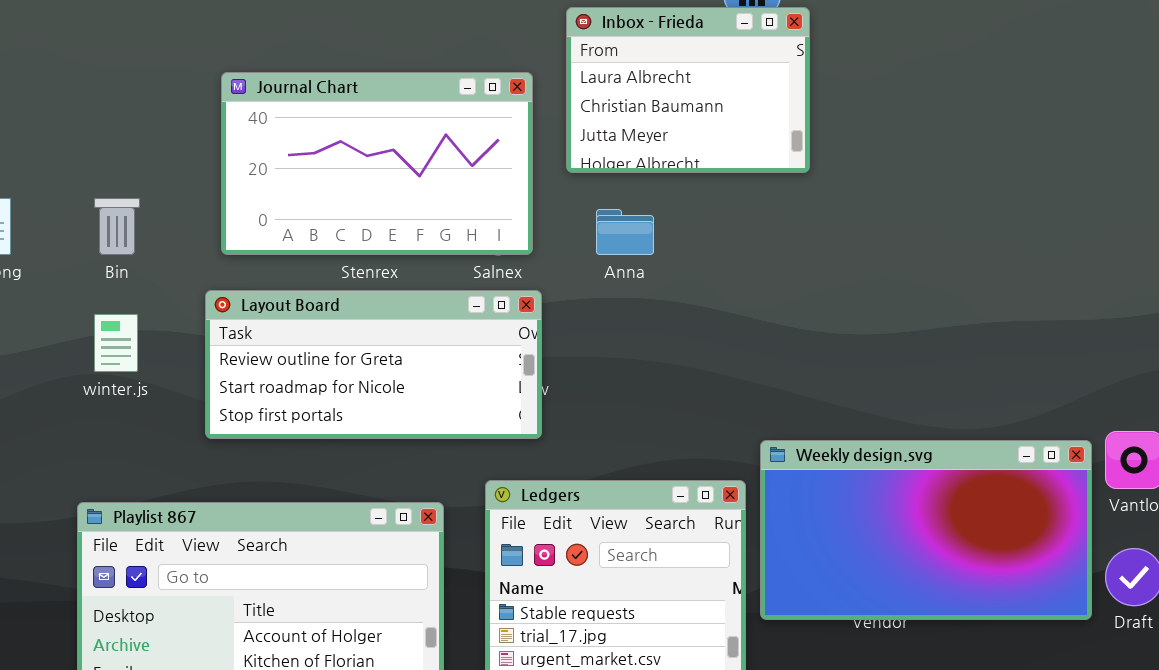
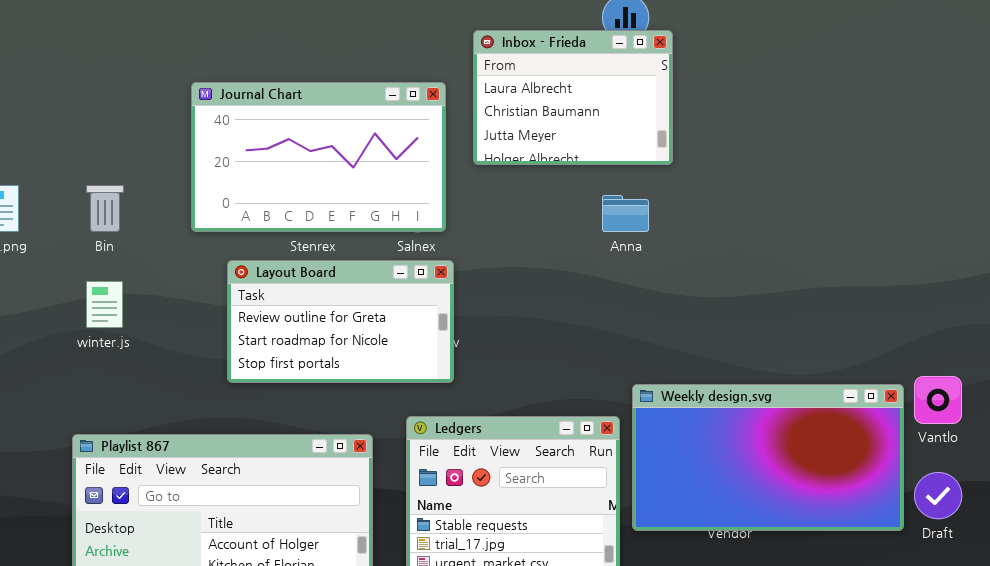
Anna: [596,209,654,255] -> [602,195,649,232], moved
Layout Board: [205,290,542,439] -> [227,260,454,383], resized

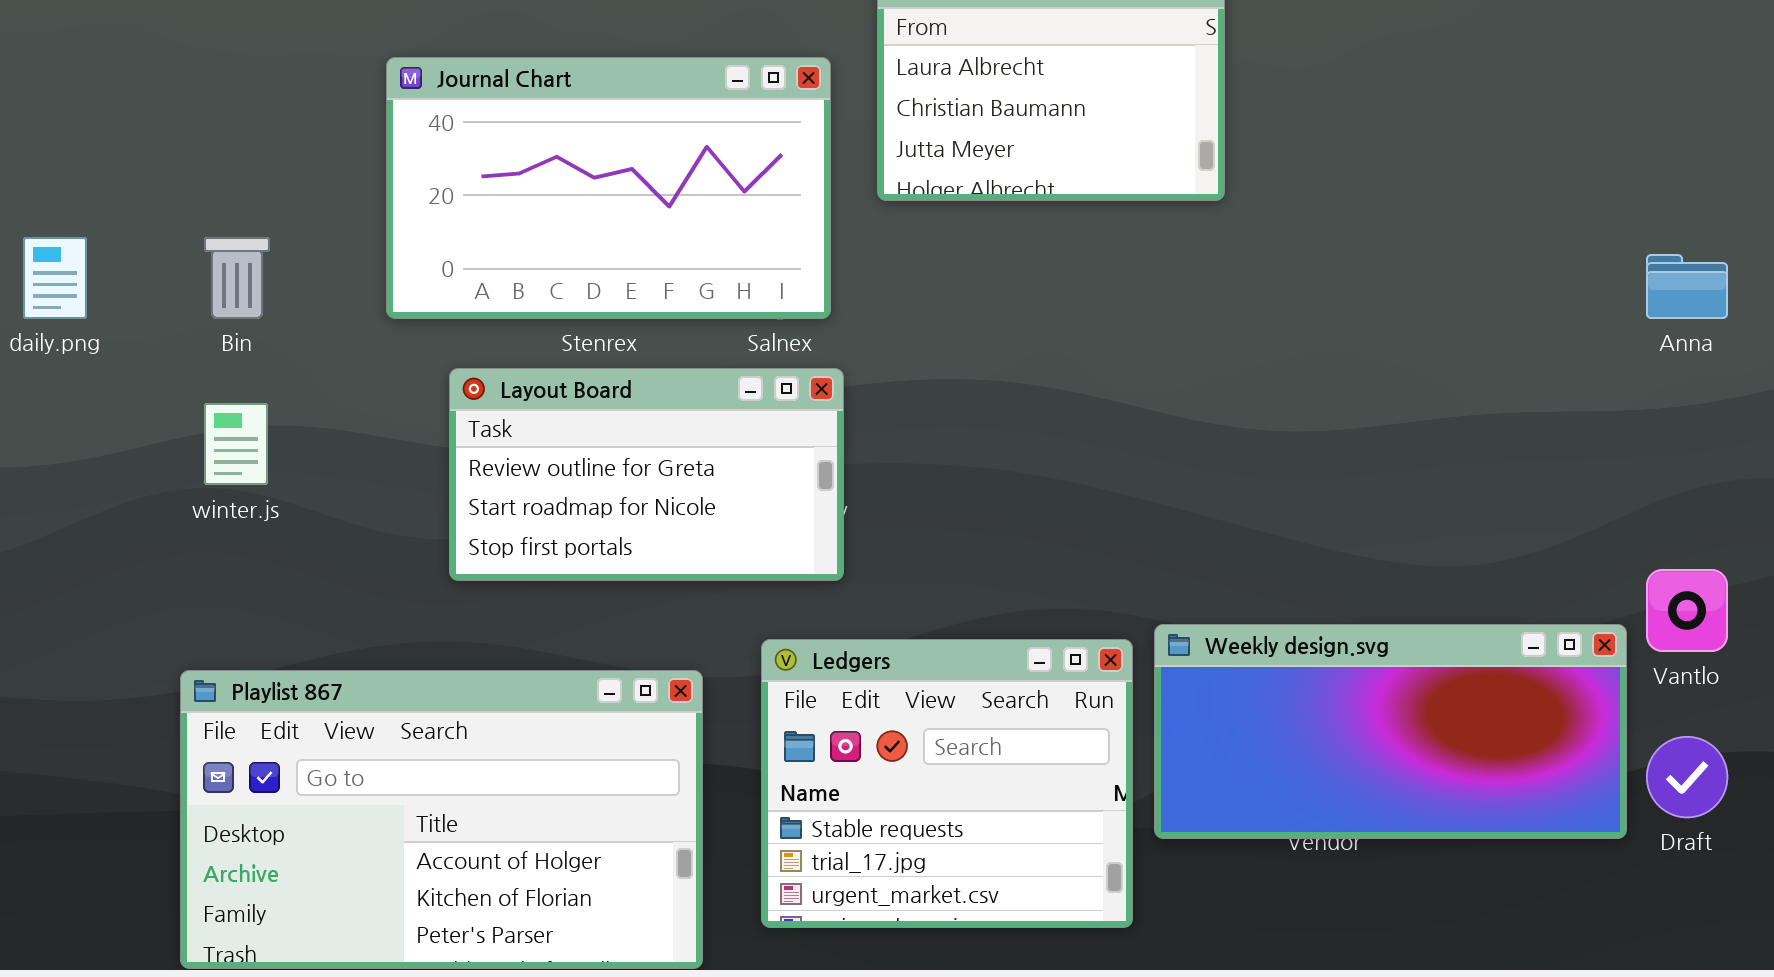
Anna: [602,195,649,232] -> [1646,254,1728,319], moved
Weekly design.svg: [632,384,904,531] -> [1154,624,1627,839], resized

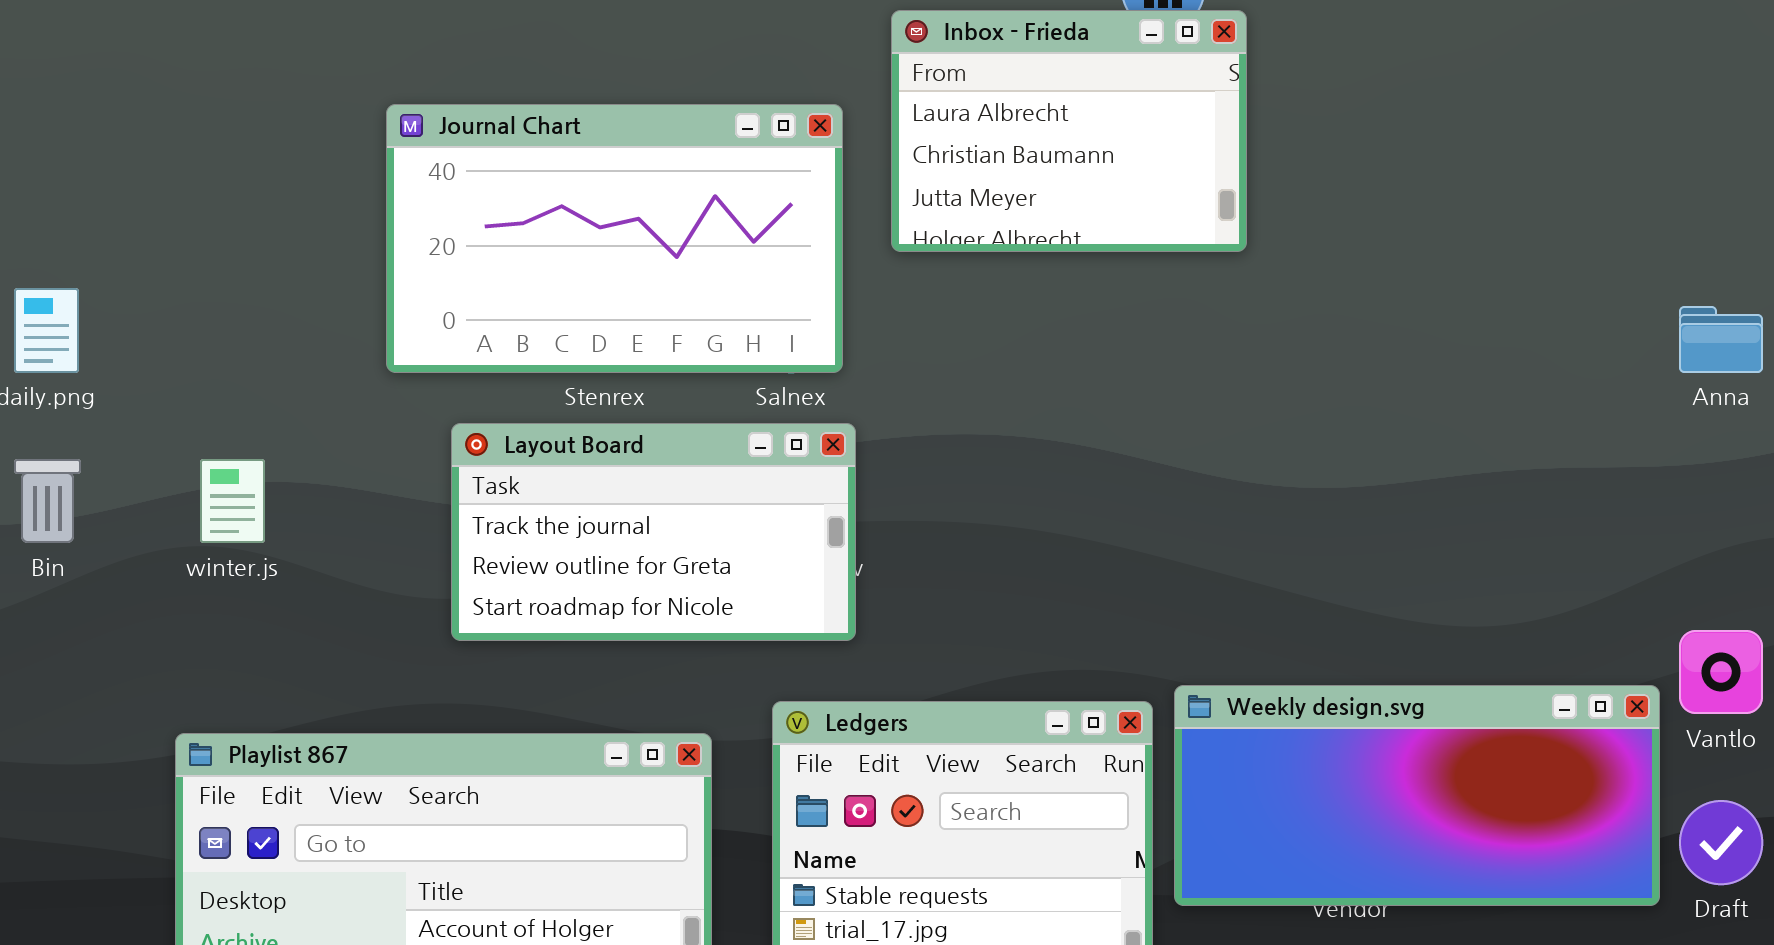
Bin: [204,237,270,319] -> [14,459,81,543], moved
Layout Board: [449,368,844,581] -> [451,423,856,641], scrolled up 1 row

